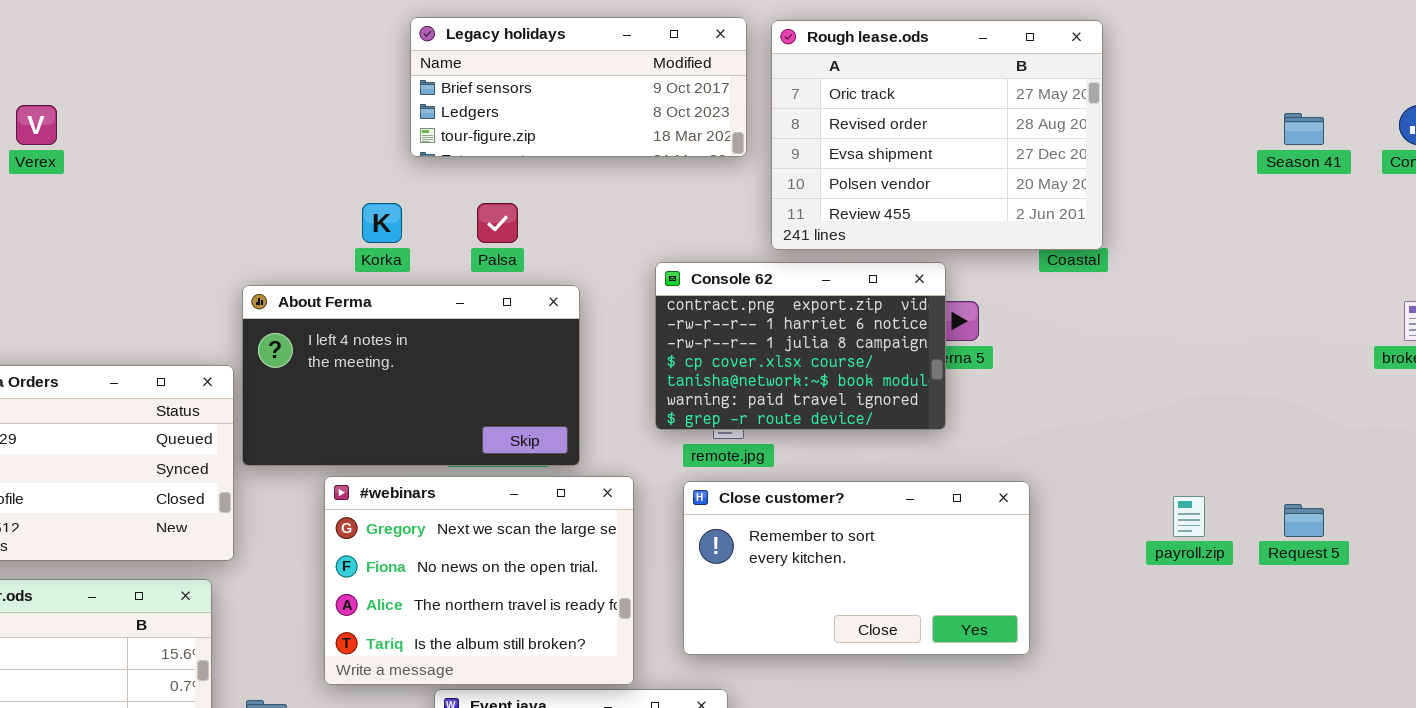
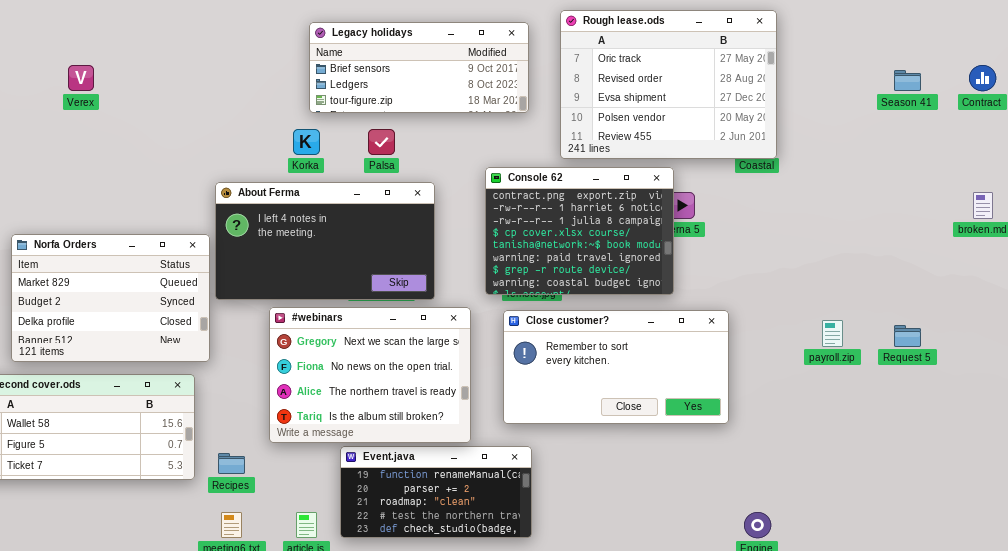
Legacy holidays: [410,17,747,157] -> [309,22,529,113], moved
Console 62: [655,262,946,430] -> [485,167,674,295], resized

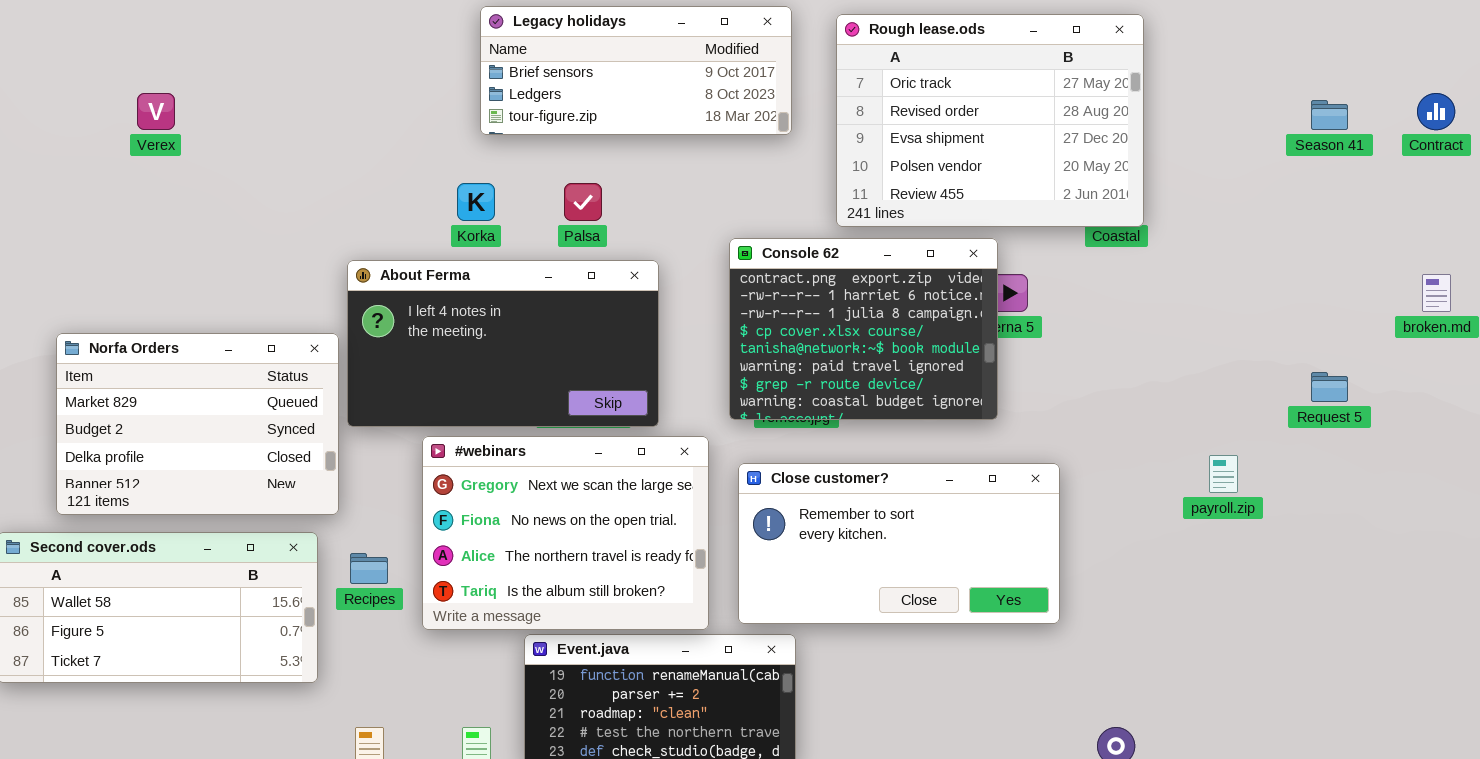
Legacy holidays: [309,22,529,113] -> [480,6,792,135], moved
Close customer?: [503,310,729,424] -> [738,463,1060,624], moved
Request 5: [894,325,921,347] -> [1311,372,1348,402], moved
Recipes: [218,453,245,474] -> [350,553,388,584], moved

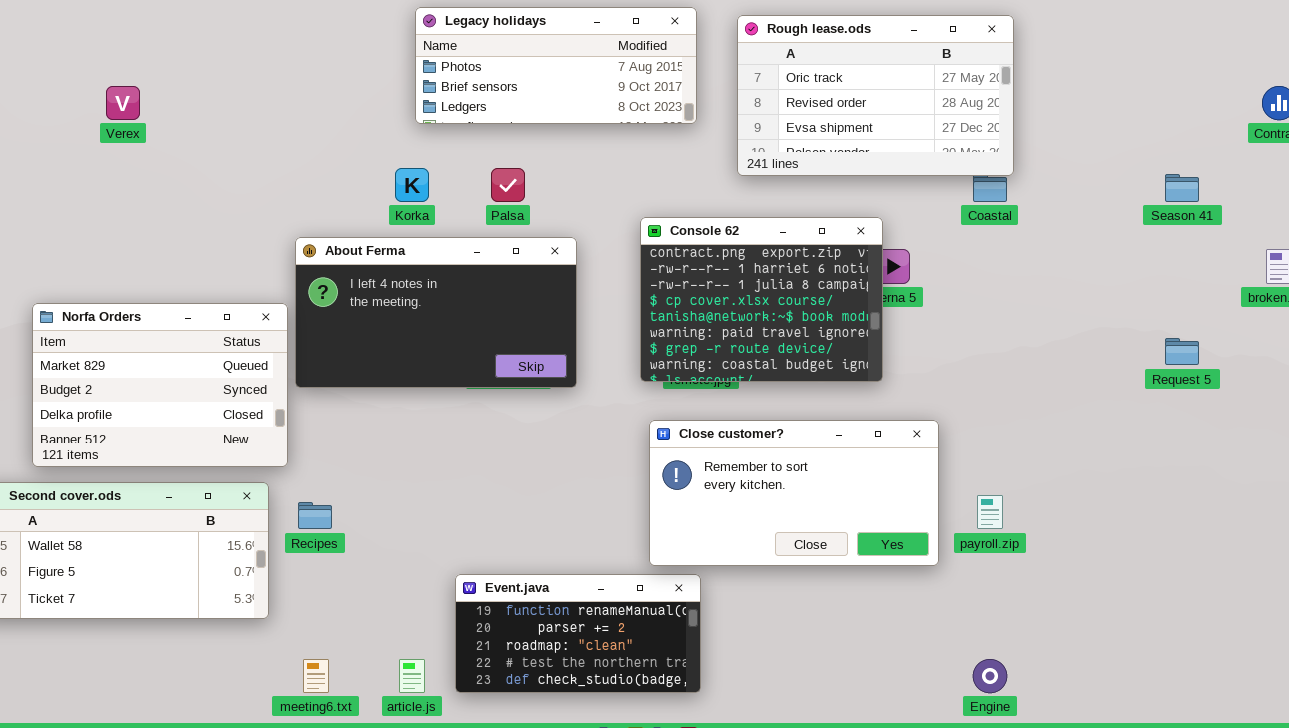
Legacy holidays: [480,6,792,135] -> [415,7,697,124], scrolled up 1 row
Rough lease.ods: [836,14,1144,227] -> [737,15,1014,176], resized
Season 41: [1311,100,1348,130] -> [1165,174,1199,202], moved
#webinars: [422,436,709,630] -> none, closed
payroll.zip: [1209,455,1238,493] -> [977,495,1003,529], moved

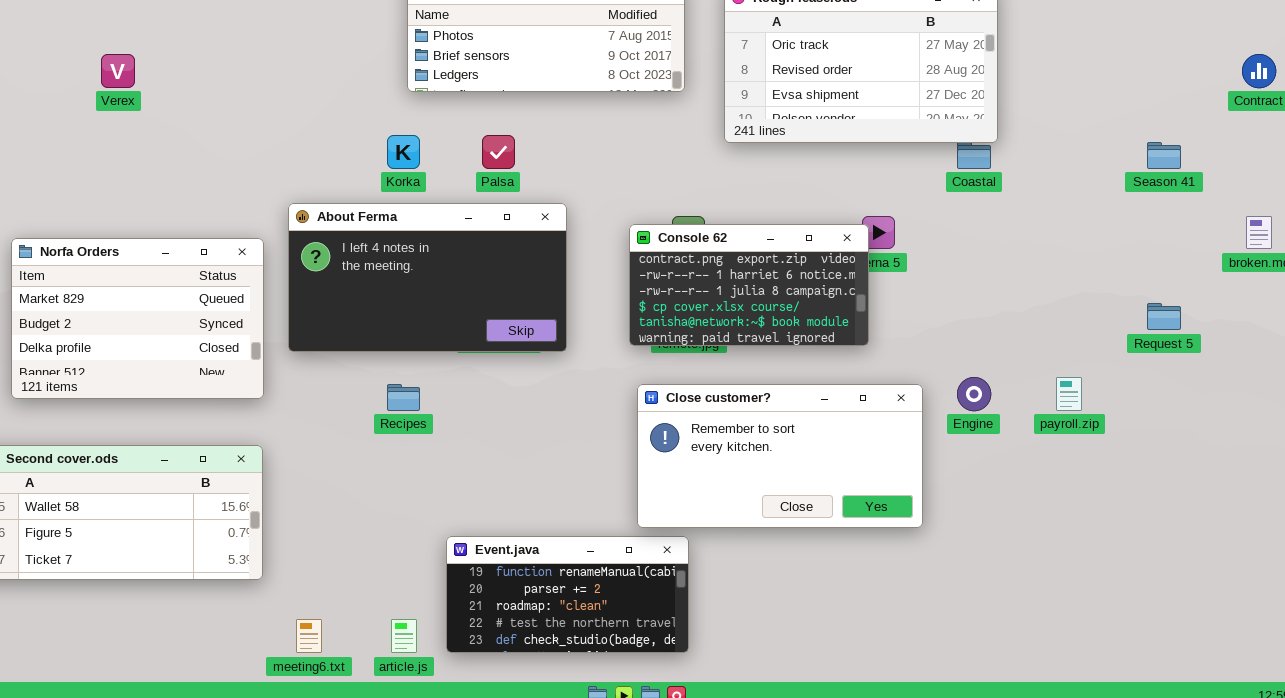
Console 62: [640,217,883,382] -> [629,224,869,346], resized
Norfa Orders: [32,303,288,467] -> [11,238,264,399], moved
payroll.zip: [977,495,1003,529] -> [1056,377,1082,411], moved
Recipes: [298,502,332,529] -> [387,384,420,411], moved
Engine: [973,659,1007,693] -> [957,377,991,411], moved

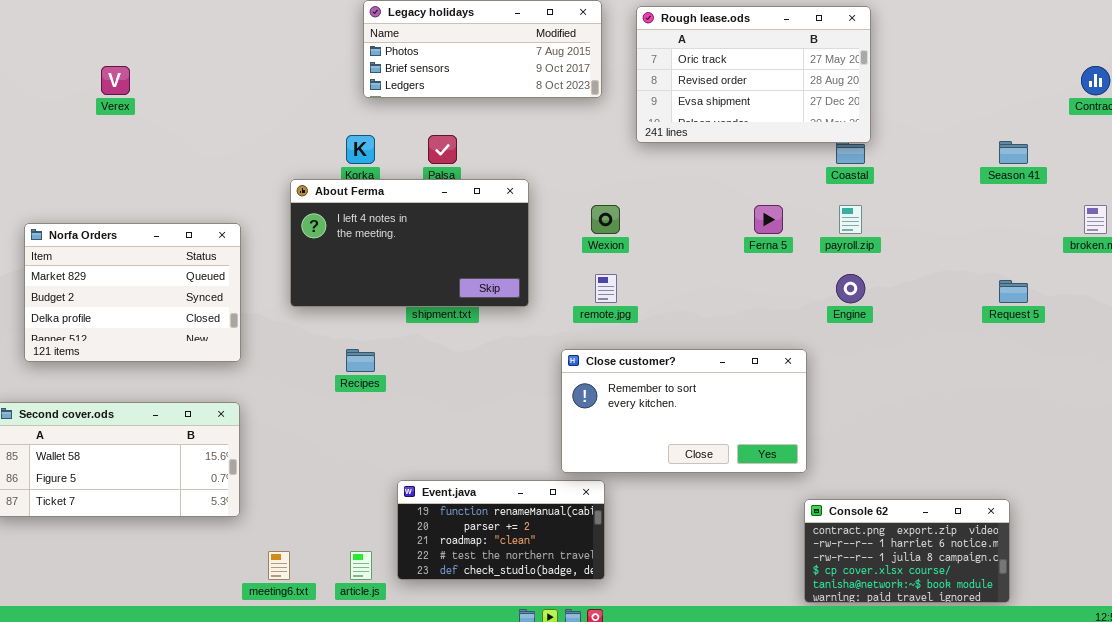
About Ferma: [288,203,567,352] -> [290,179,529,307], moved
Console 62: [629,224,869,346] -> [804,499,1010,603], moved
Engine: [957,377,991,411] -> [836,274,865,303], moved
payroll.zip: [1056,377,1082,411] -> [839,205,862,234], moved

